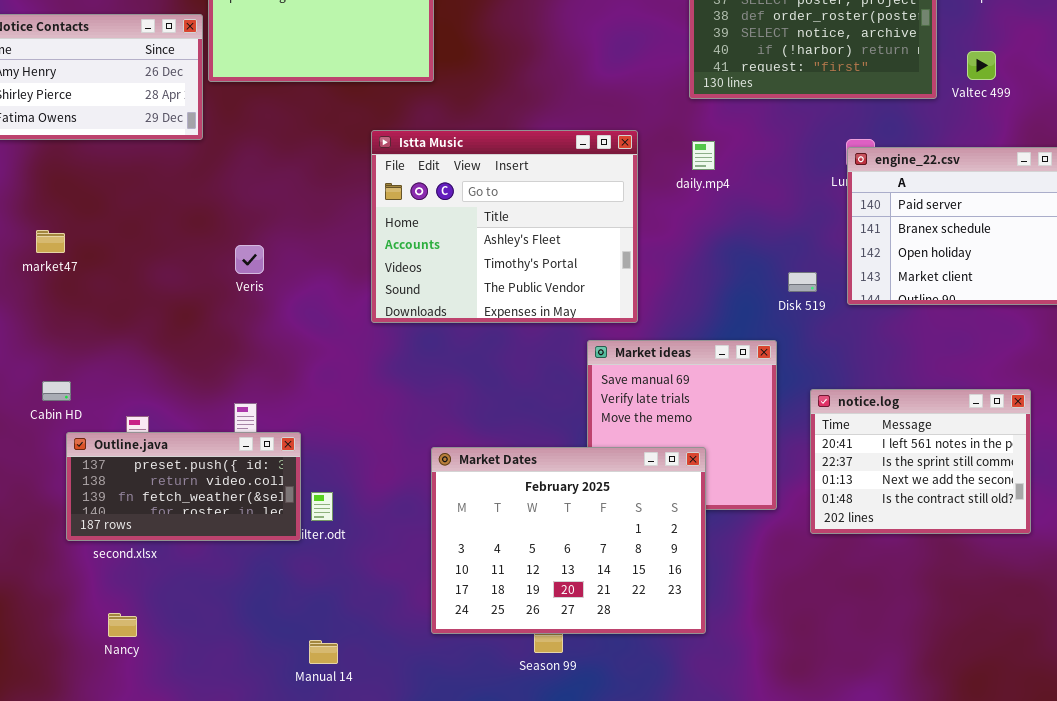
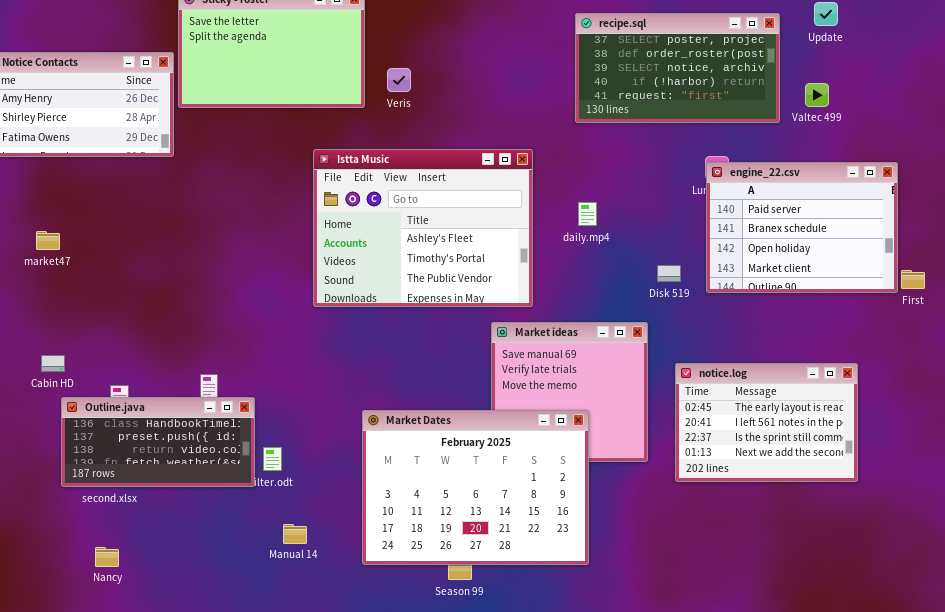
daily.mp4: [692,141,715,170] -> [578,202,597,226], moved
Veris: [235,245,264,274] -> [387,68,411,92], moved
notice.log: [810,389,1031,534] -> [675,363,858,482], scrolled up 1 row
Outline.java: [66,432,301,541] -> [61,397,255,487], scrolled up 1 row
Manual 14: [309,640,338,664] -> [283,524,307,544], moved

